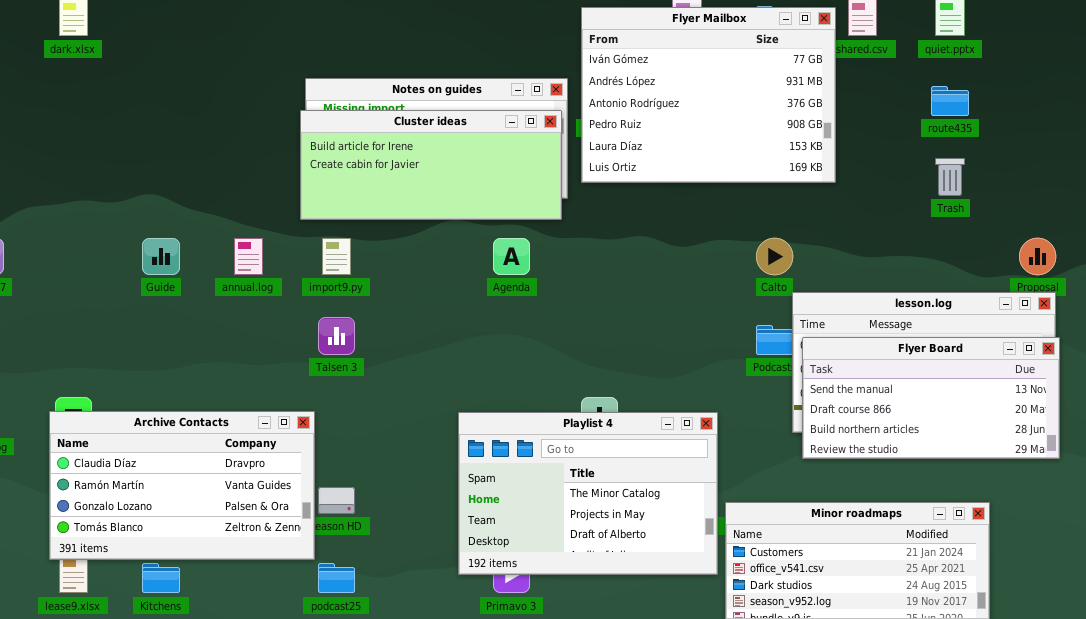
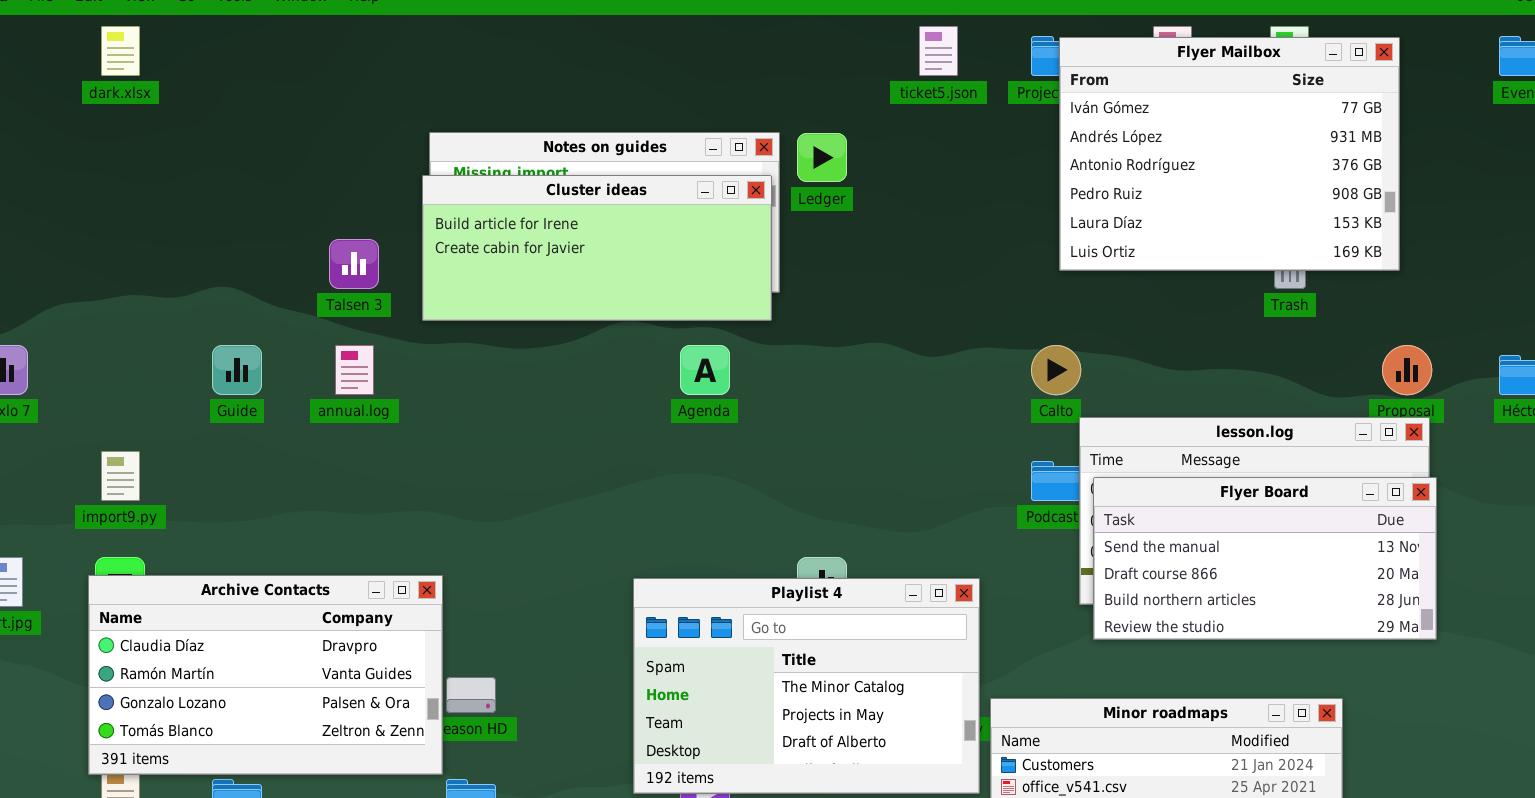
Flyer Mailbox: [581,7,836,183] -> [1059,37,1400,271], moved
import9.py: [322,238,351,275] -> [101,451,140,501], moved
Talsen 3: [318,317,355,355] -> [329,239,379,289], moved

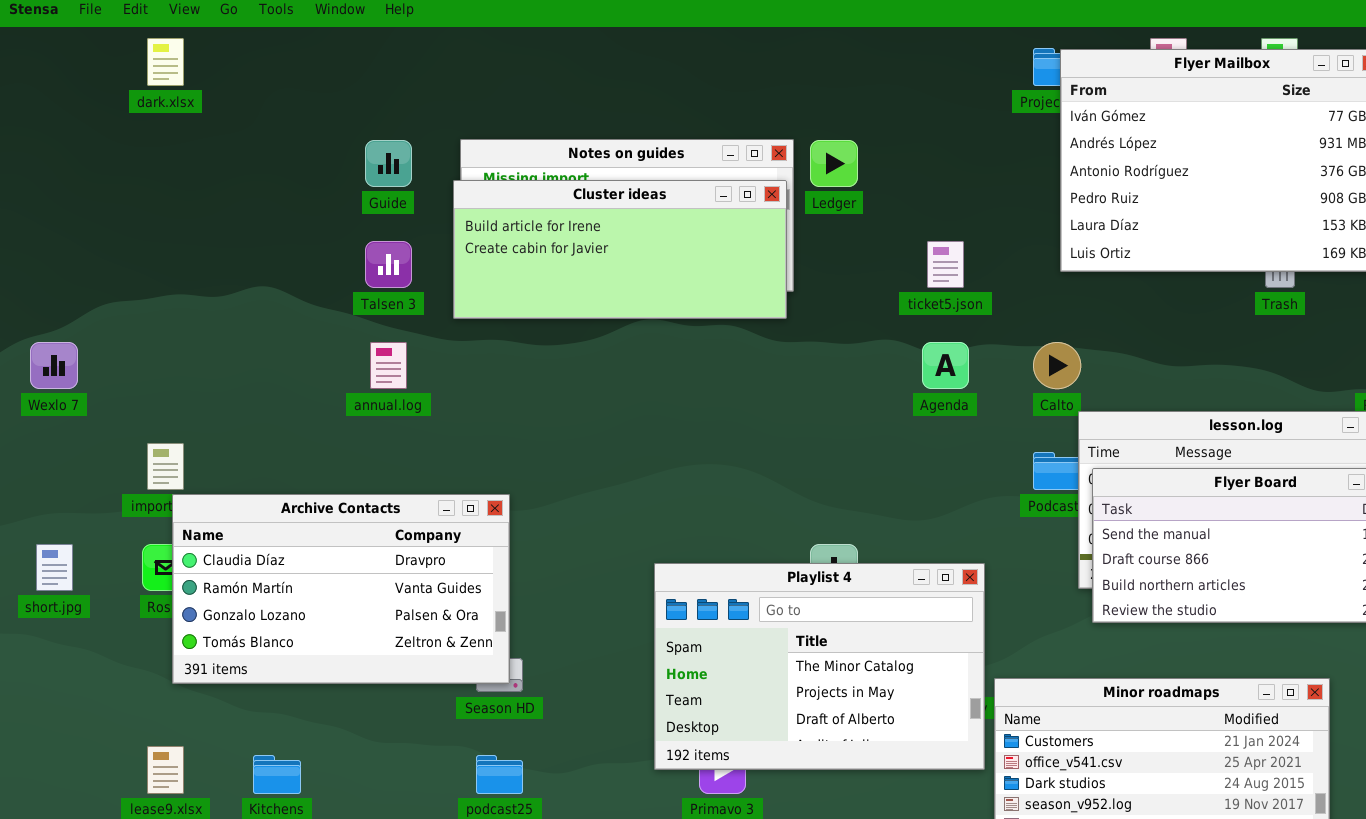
ticket5.json: [919,26,958,76] -> [927,241,964,288], moved
Guide: [212,345,262,395] -> [365,140,412,187], moved
Agenda: [680,345,730,395] -> [922,342,969,389], moved
Archive Contacts: [88,575,443,775] -> [172,494,510,684], moved

